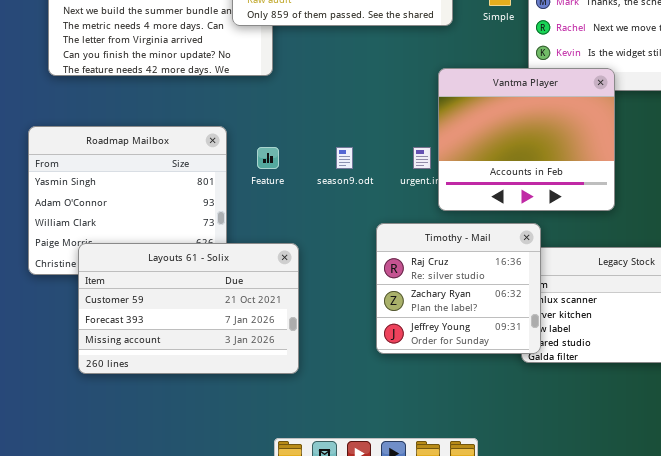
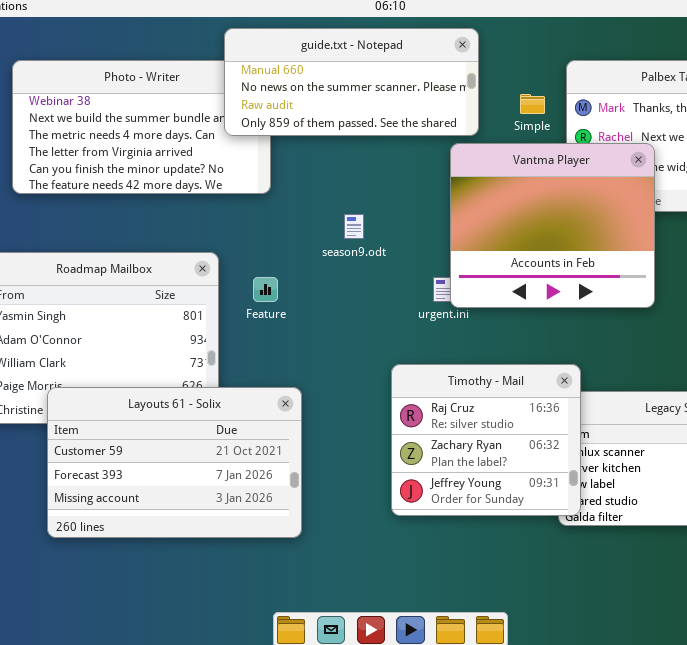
Vantma Player: [438,68,615,211] -> [450,143,655,308], moved
season9.odt: [336,147,353,169] -> [344,214,364,239], moved

